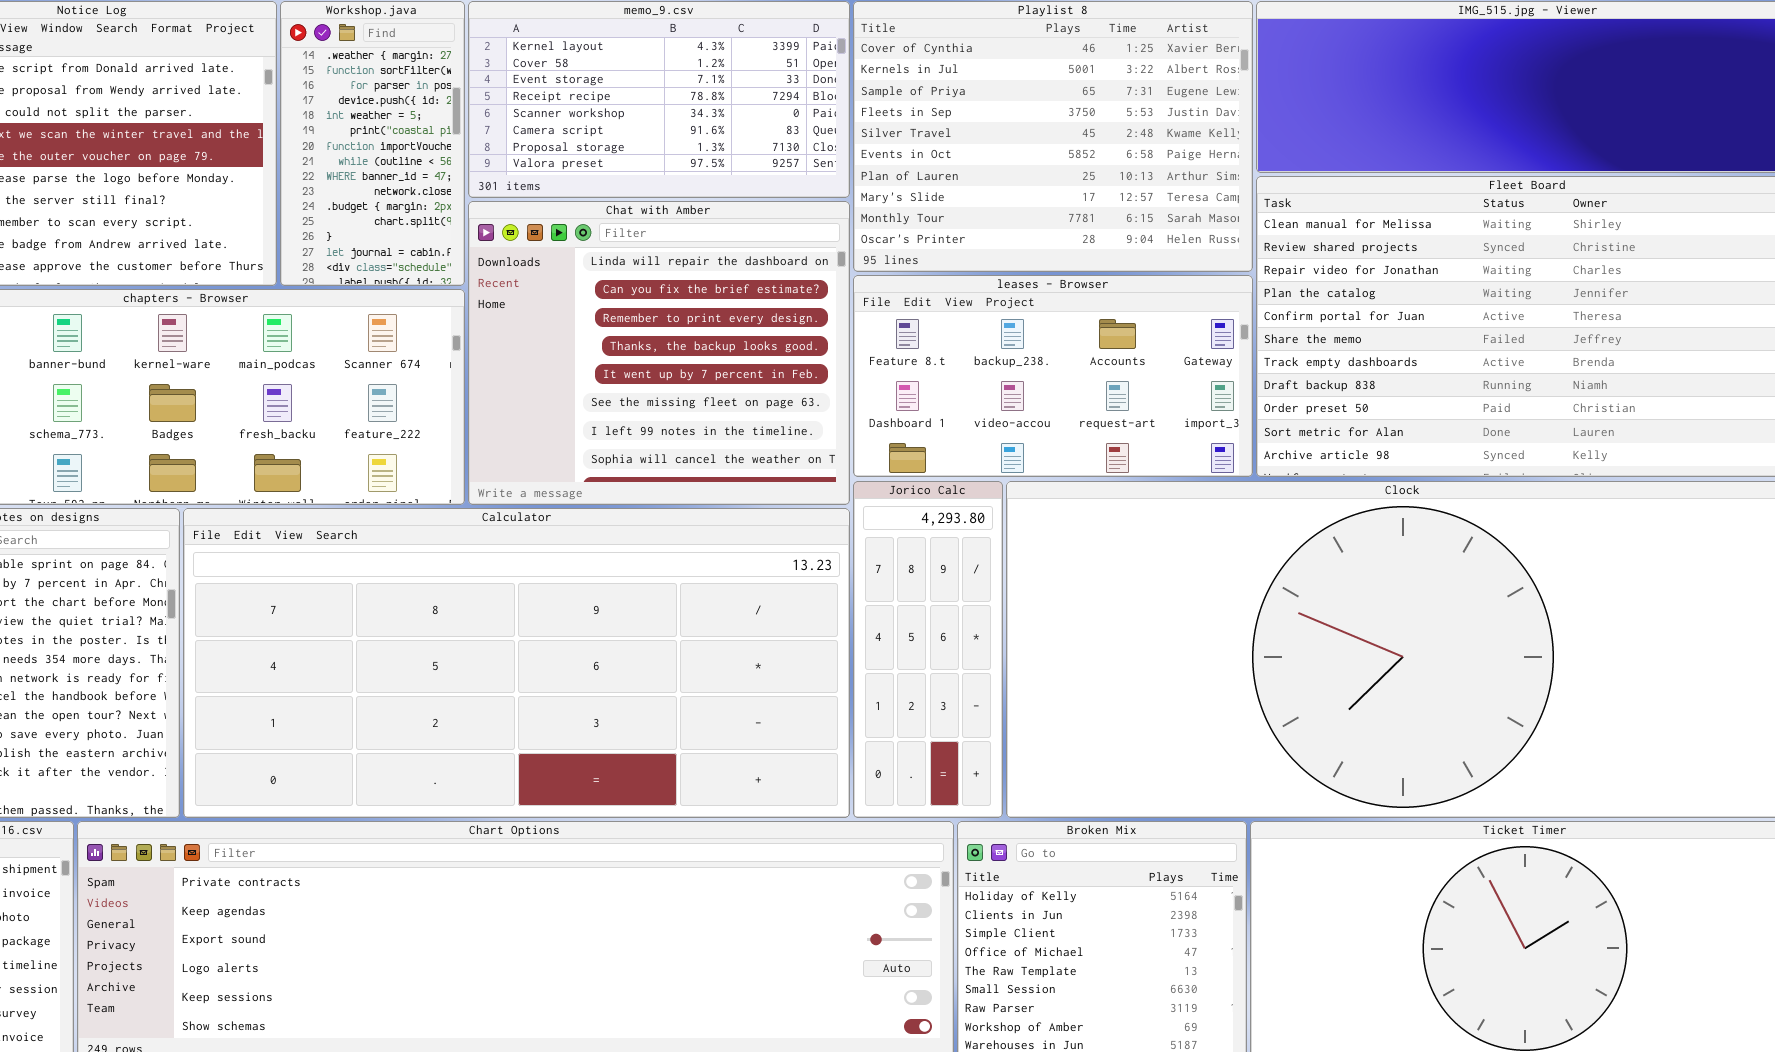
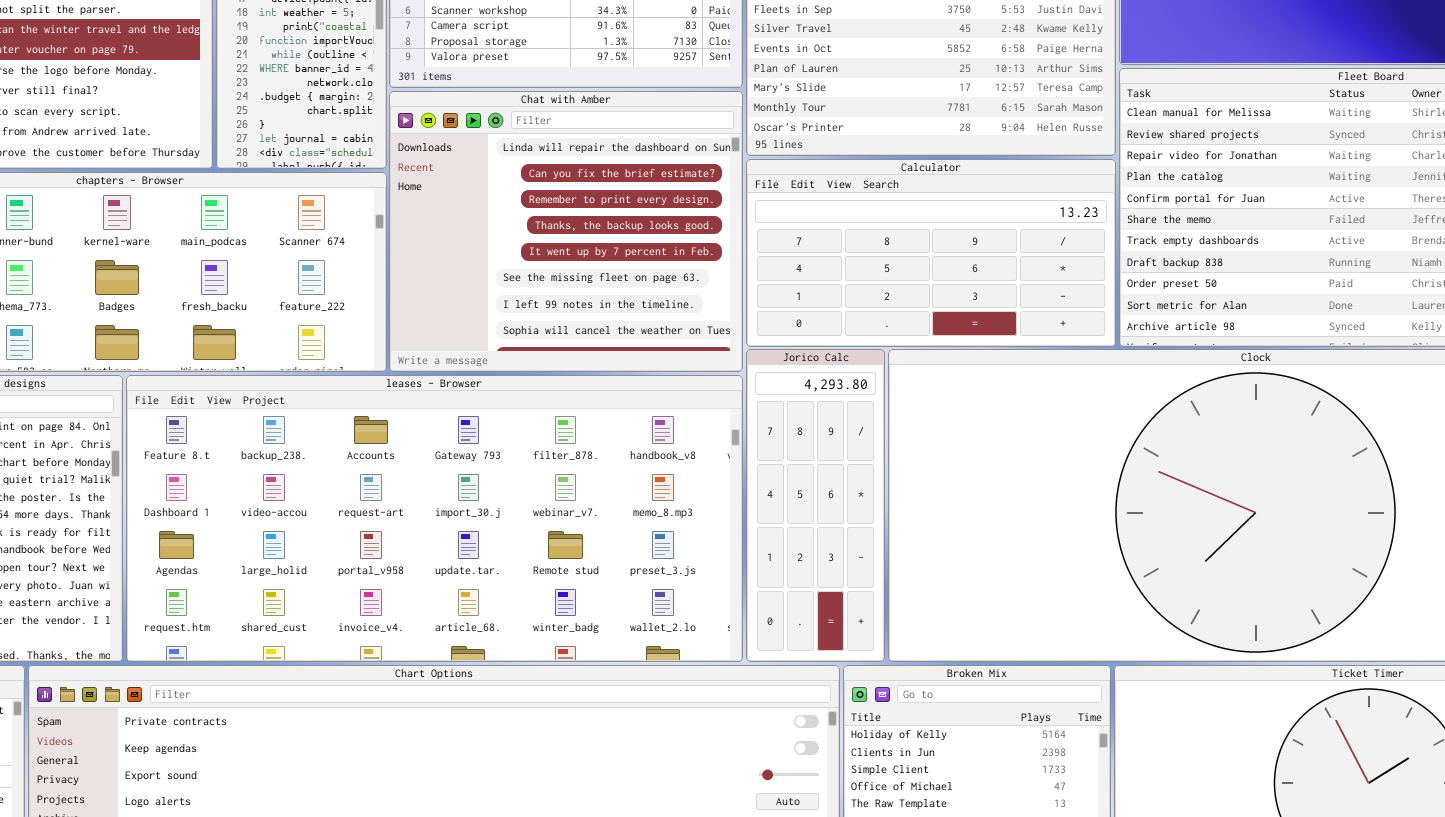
leases - Browser: [853,275,1253,477] -> [126,375,743,662], moved, resized
Calculator: [183,508,850,818] -> [746,159,1116,347], moved, resized

